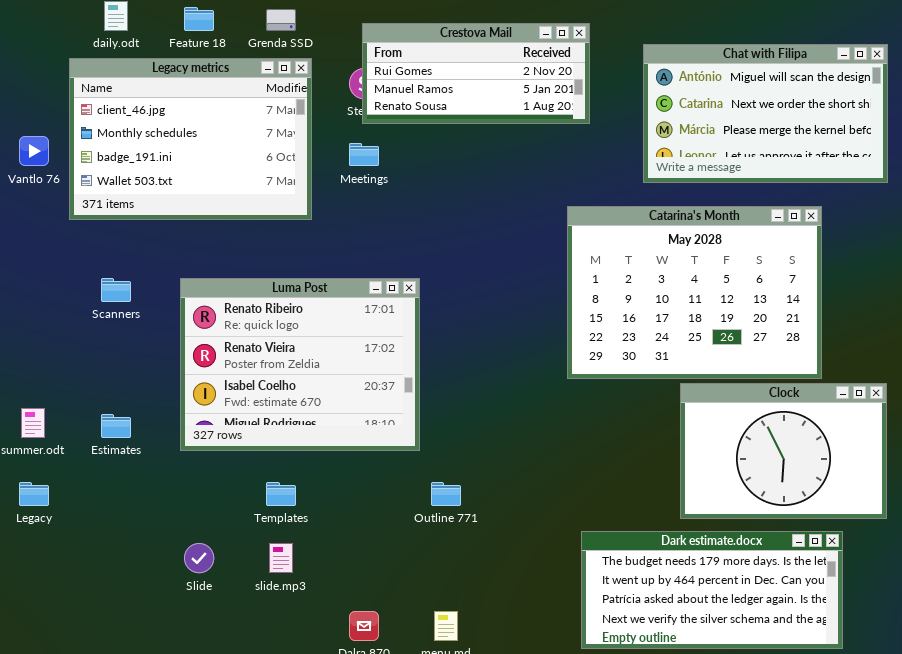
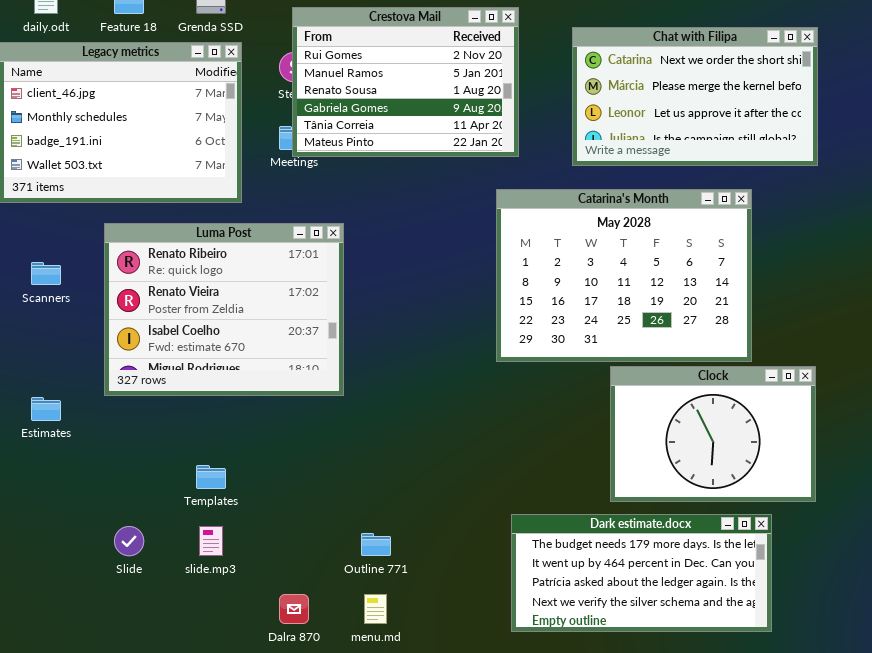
Crestova Mail: [362,23,590,124] -> [292,7,519,157], resized
Chat with Filipa: [643,44,888,183] -> [572,27,818,166], scrolled down 1 row
Luma Post: [180,278,420,451] -> [104,223,344,396], moved
Outline 771: [431,482,461,506] -> [361,533,391,556], moved

